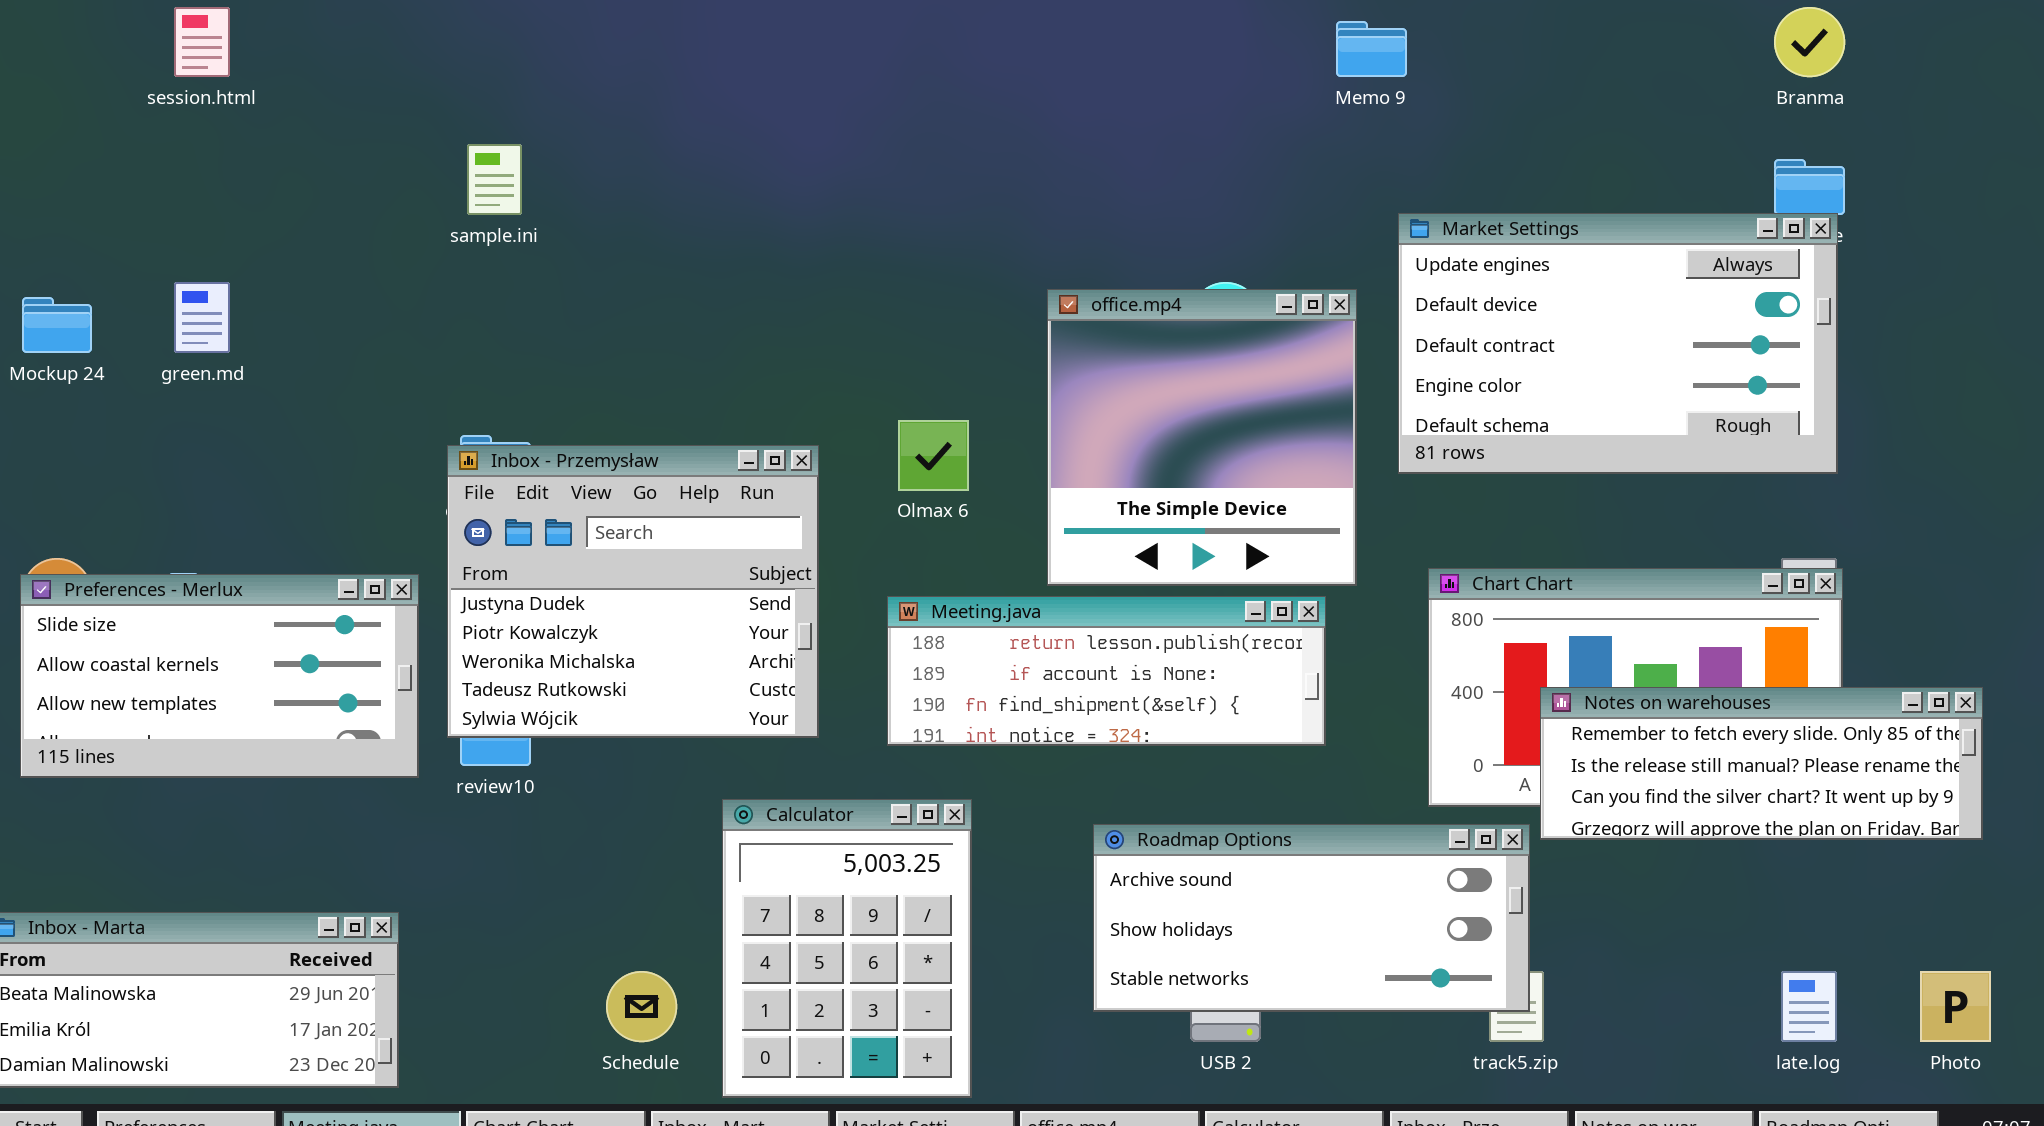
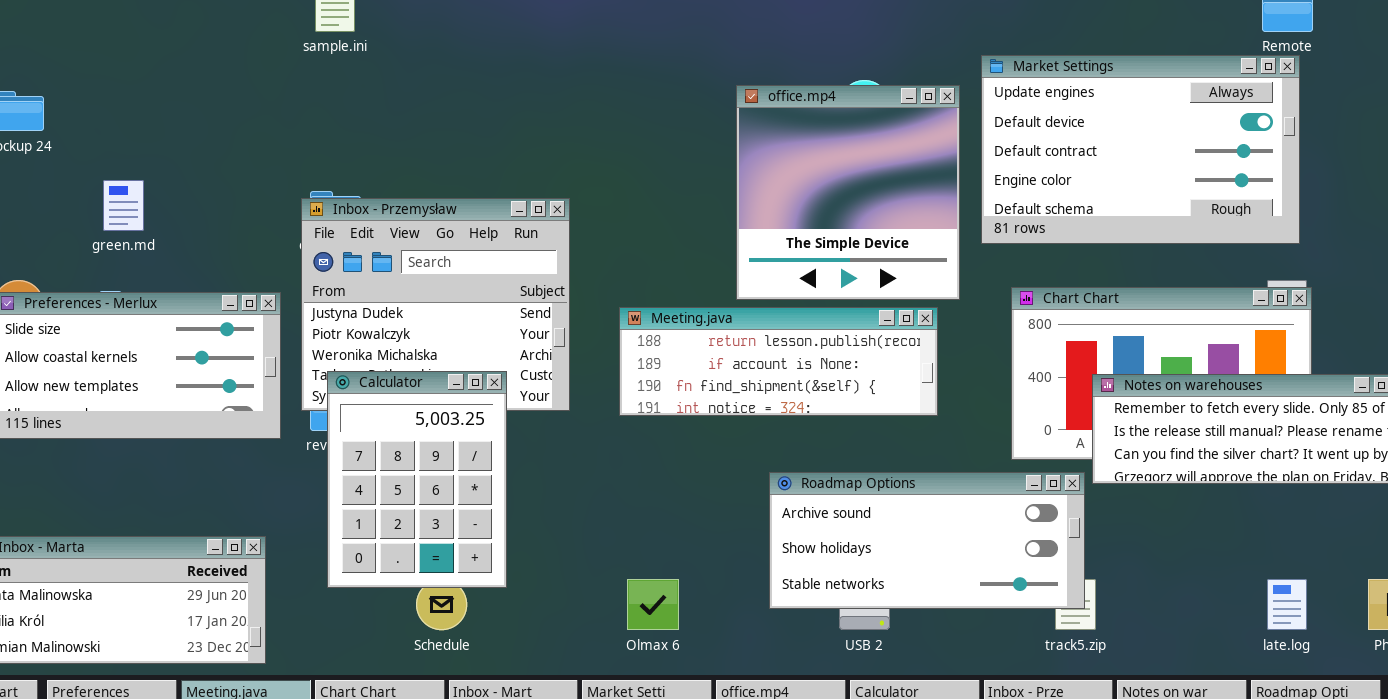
Market Settings: [1398,213,1838,474] -> [981,55,1300,244], moved
green.md: [174,282,230,353] -> [103,180,144,231], moved
Olmax 6: [898,420,969,491] -> [627,579,679,630], moved
Calculator: [722,799,972,1098] -> [327,371,507,588], moved

